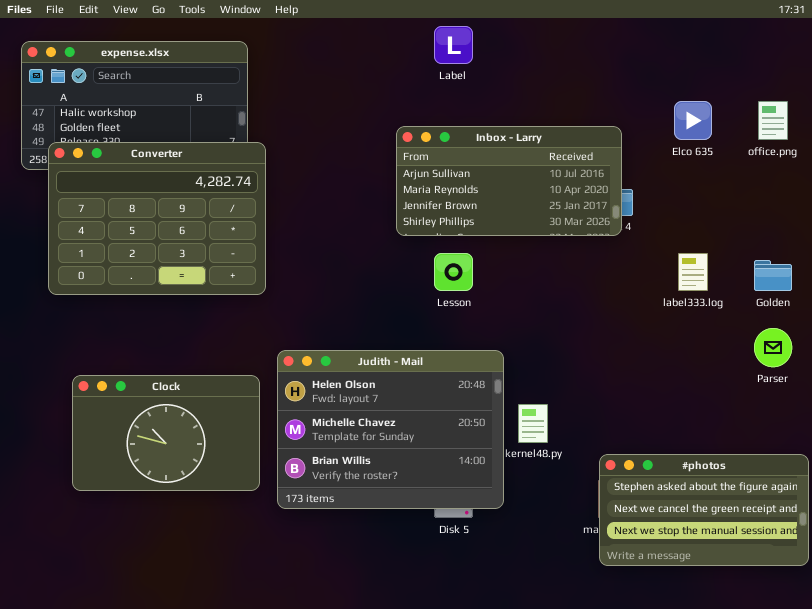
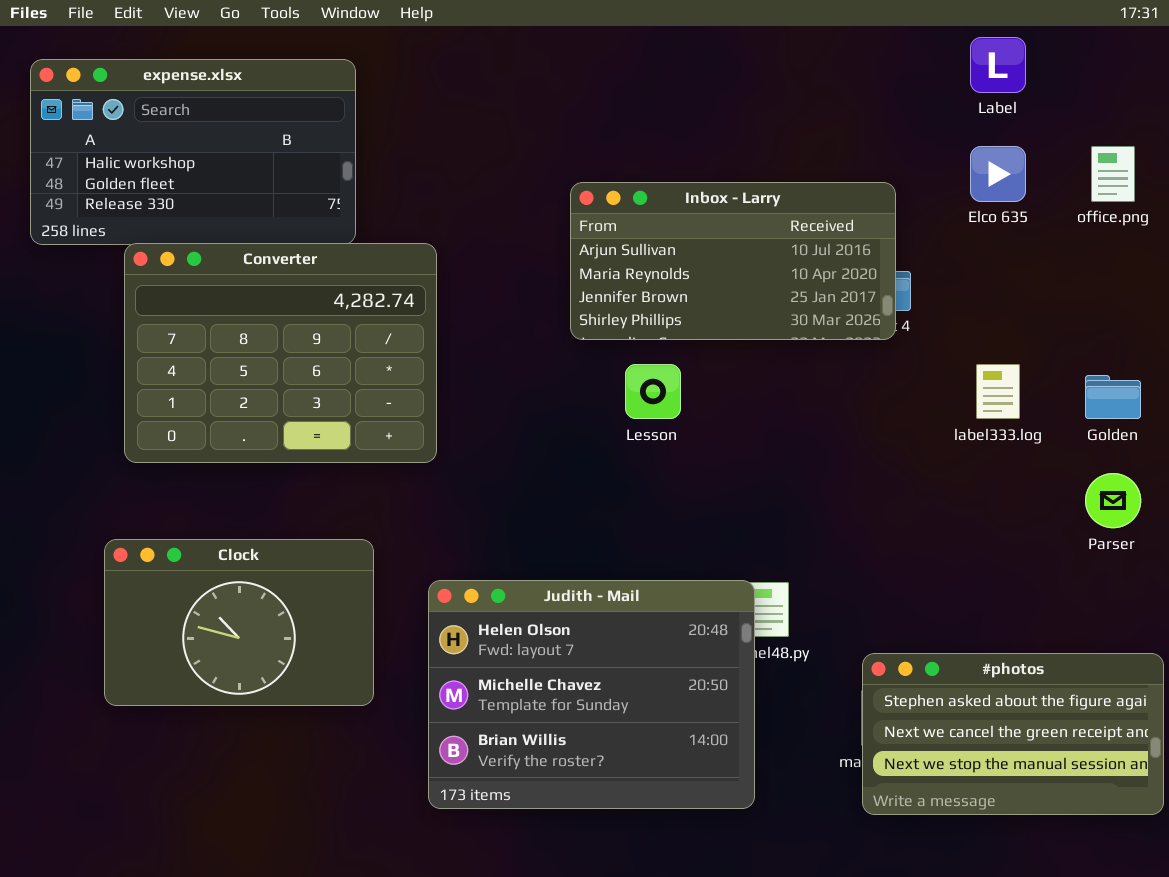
Label: [434,26,473,64] -> [970,37,1026,93], moved
Converter: [48,142,266,295] -> [124,243,437,463], moved
Judith - Mail: [277,350,504,509] -> [428,580,755,809], moved

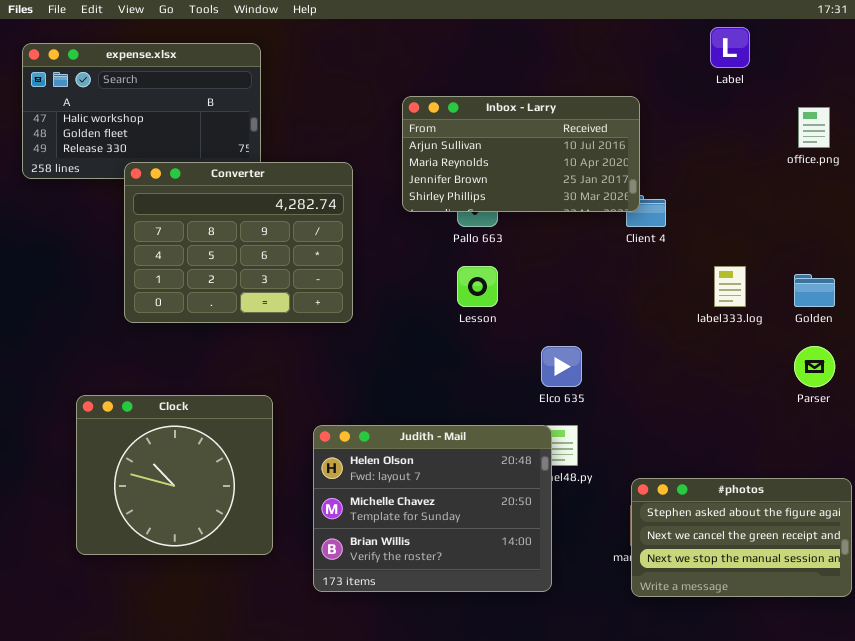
Elco 635: [970,146,1026,202] -> [541,346,582,387], moved
Inbox - Larry: [570,182,896,340] -> [402,96,640,212], moved
Converter: [124,243,437,463] -> [124,162,353,323], moved
Clock: [104,539,374,706] -> [76,395,273,555], resized

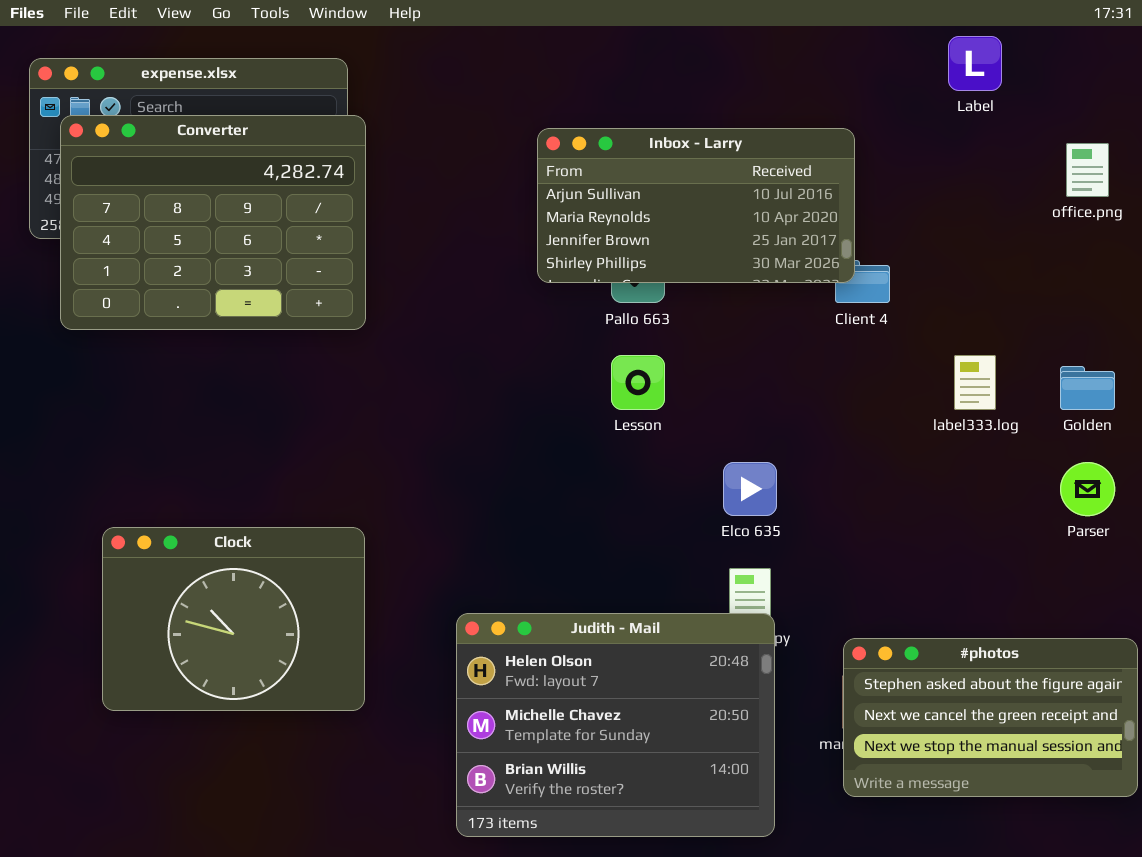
Converter: [124,162,353,323] -> [60,115,366,330], moved
Clock: [76,395,273,555] -> [102,527,365,711], resized
Judith - Mail: [313,425,552,592] -> [456,613,775,837], moved

